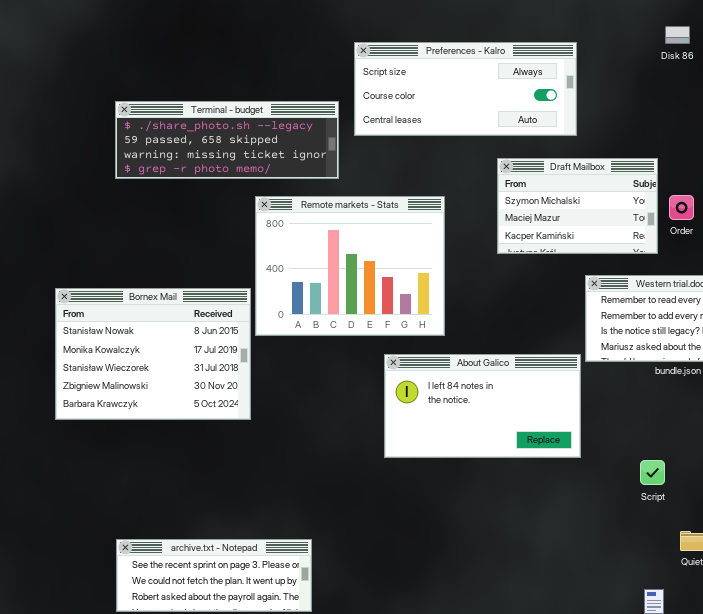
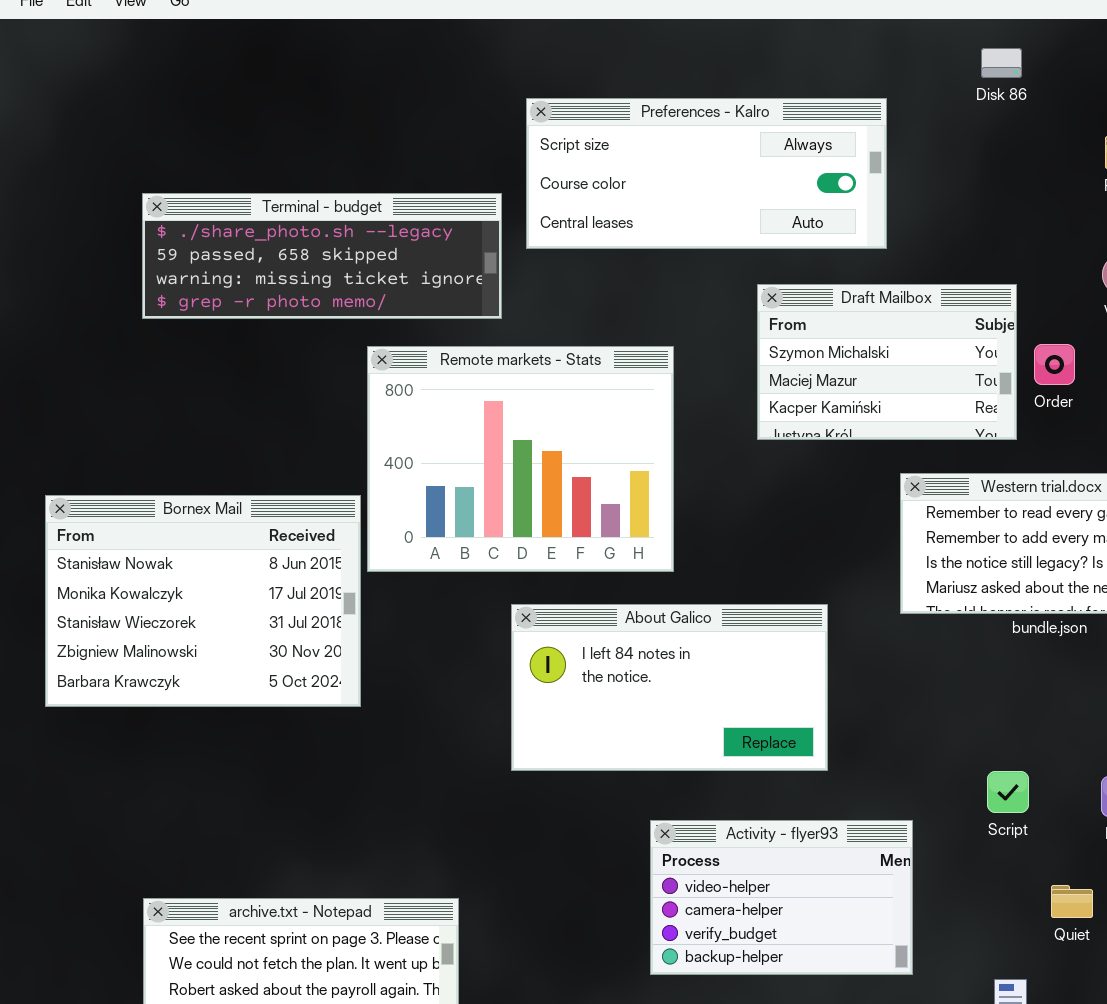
Disk 86: [665,26,690,44] -> [981,48,1022,78], moved
About Galico: [384,354,581,458] -> [511,604,828,771], moved
Activity - flyer93: none -> [650,820,913,975], opened

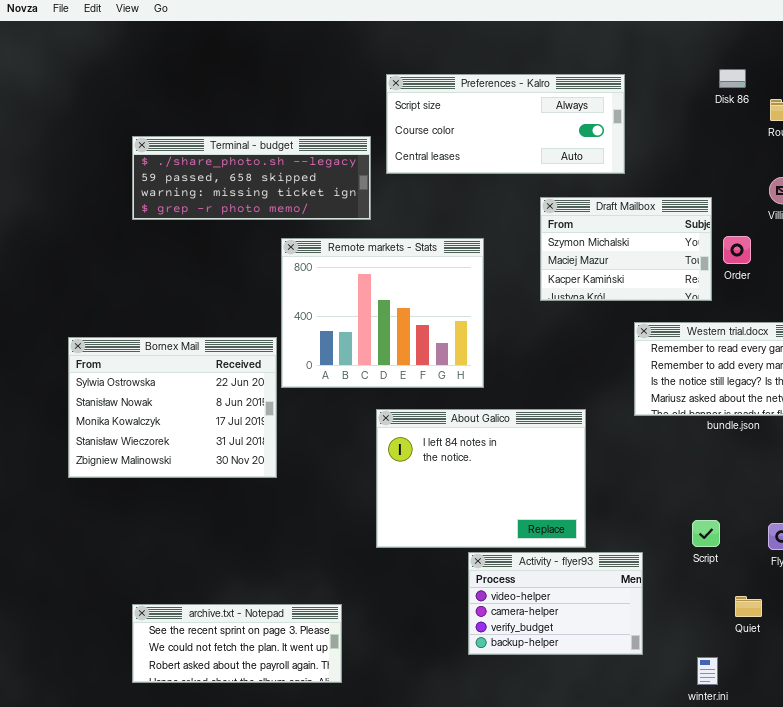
Disk 86: [981,48,1022,78] -> [719,69,746,88], moved
Bornex Mail: [45,495,361,707] -> [68,337,277,478], scrolled up 1 row
About Galico: [511,604,828,771] -> [376,409,586,548], resized

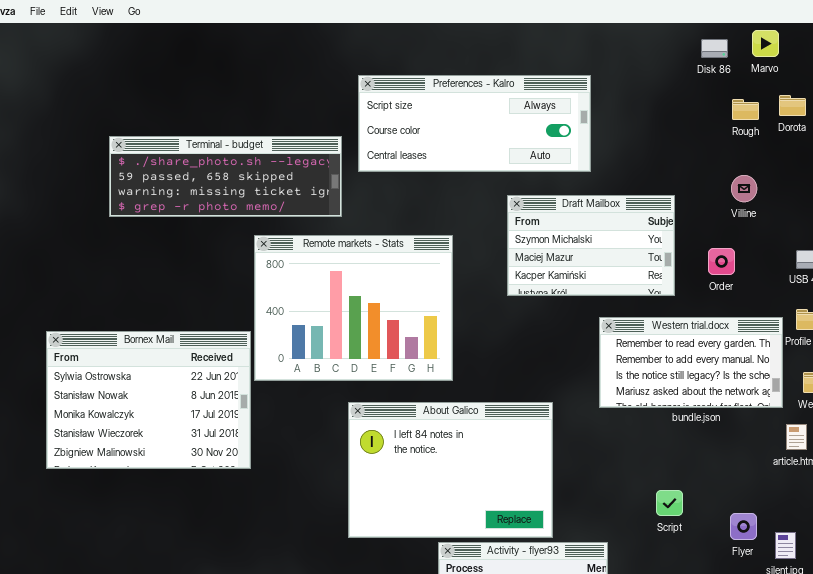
Disk 86: [719,69,746,88] -> [701,39,728,58], moved
Order: [723,236,751,264] -> [708,248,735,275], moved
Script: [692,520,720,547] -> [656,490,683,516], moved

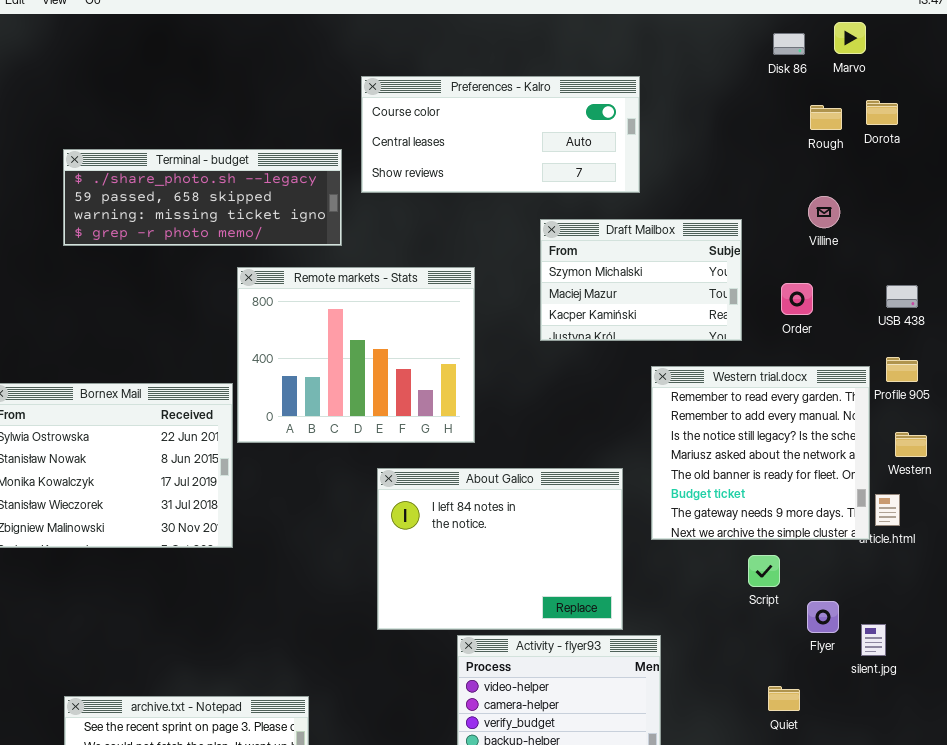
Preferences - Kalro: [358,75,591,172] -> [361,76,640,193], scrolled down 1 row
Western trial.docx: [599,317,783,408] -> [651,366,870,540], resized
About Galico: [348,402,553,538] -> [377,468,623,630], moved
Script: [656,490,683,516] -> [748,555,780,587], moved

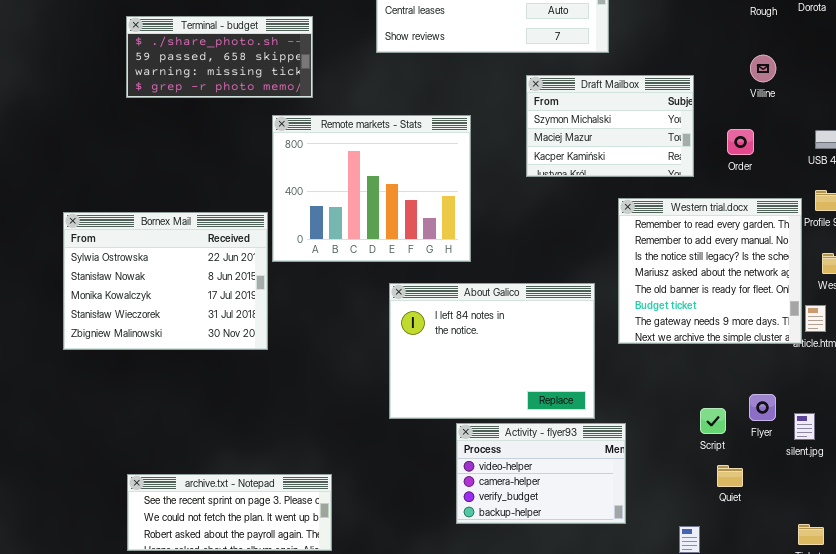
Terminal - budget: [63,149,342,246] -> [126,16,313,98], resized
Script: [748,555,780,587] -> [700,408,726,434], moved

